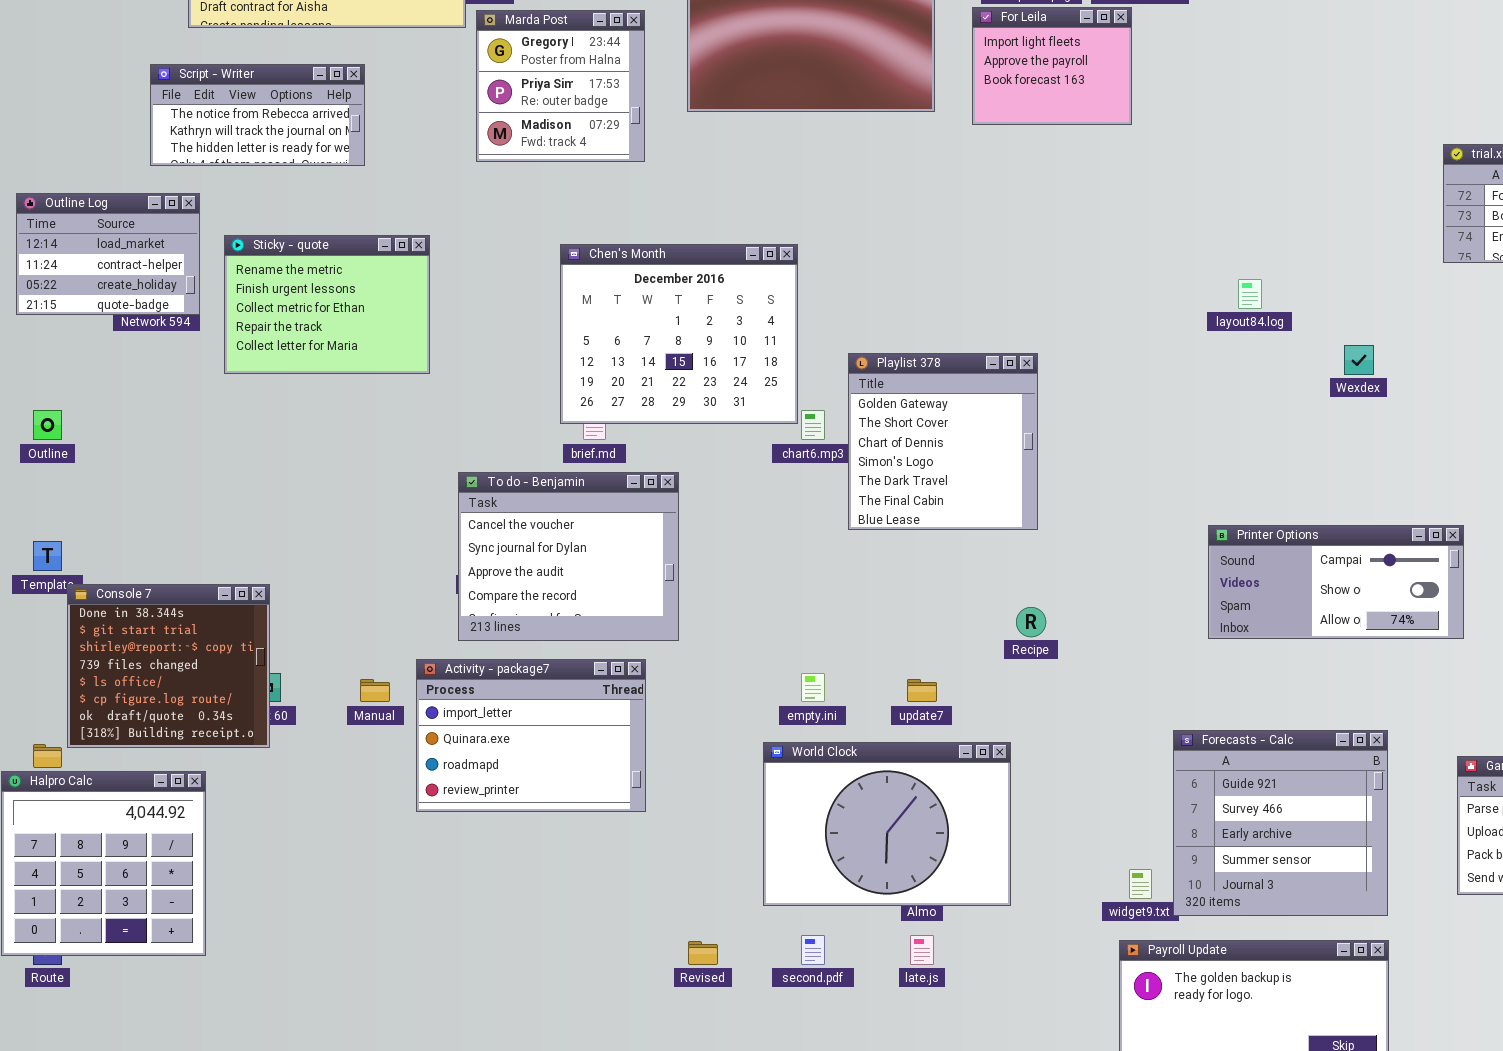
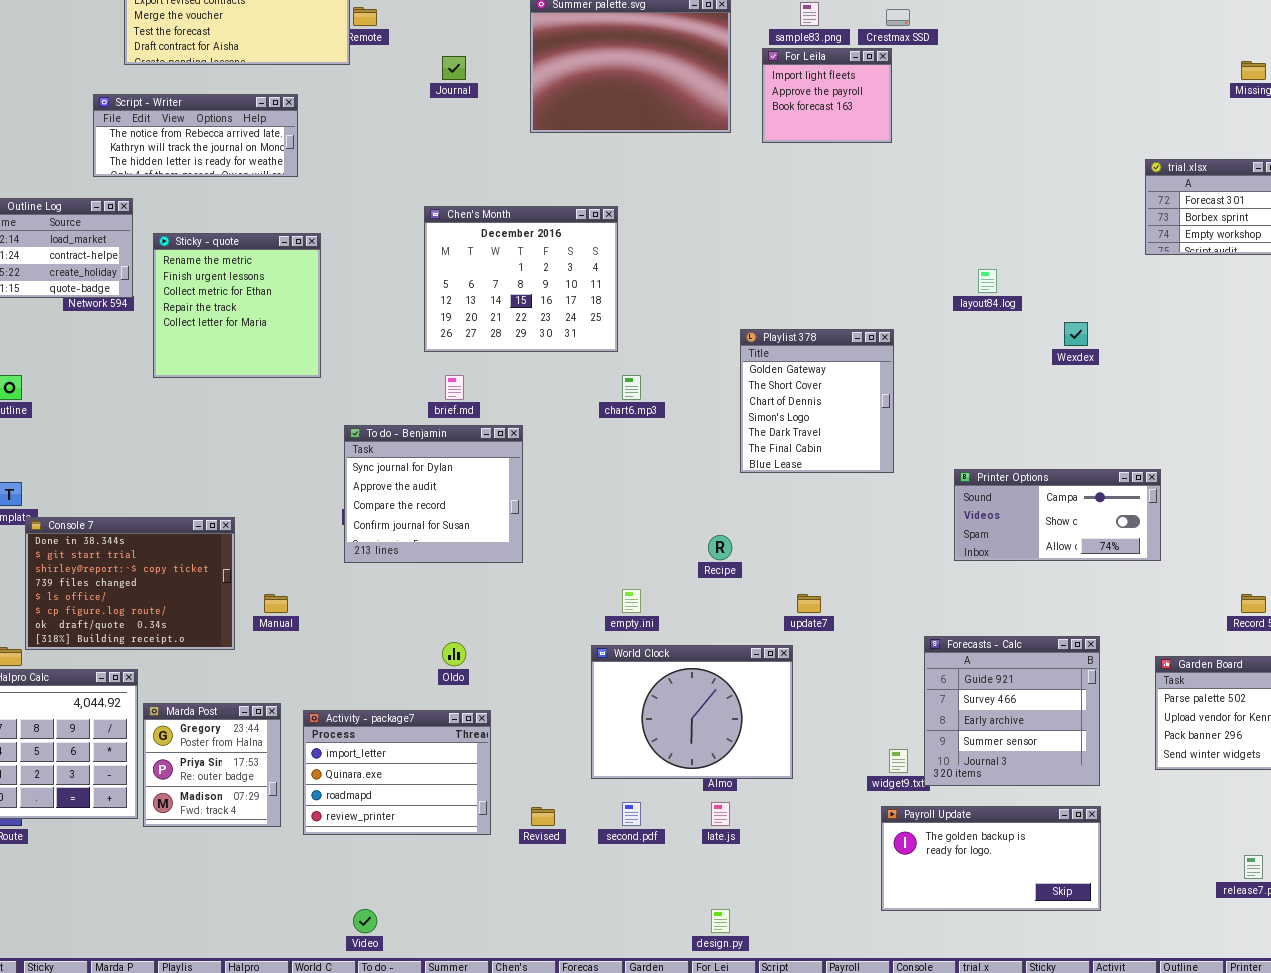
Marda Post: [476,10,645,162] -> [143,703,281,827], moved
Script - Writer: [150,64,365,166] -> [93,94,298,177], resized
Sticky - quote: [224,235,430,374] -> [153,233,321,378], resized
Chen's Month: [560,244,798,424] -> [424,206,618,352], moved
Playlist 378: [848,353,1038,530] -> [740,329,894,473], moved
To do - Benjamin: [458,472,679,641] -> [344,425,523,563], scrolled down 1 row
Console 7: [67,584,270,748] -> [25,517,235,650], resized
Recipe: [1016,607,1046,637] -> [708,535,732,560], moved
Activity - package7: [416,659,646,812] -> [303,710,491,835], moved
update7: [907,679,937,702] -> [797,594,821,613], moved

